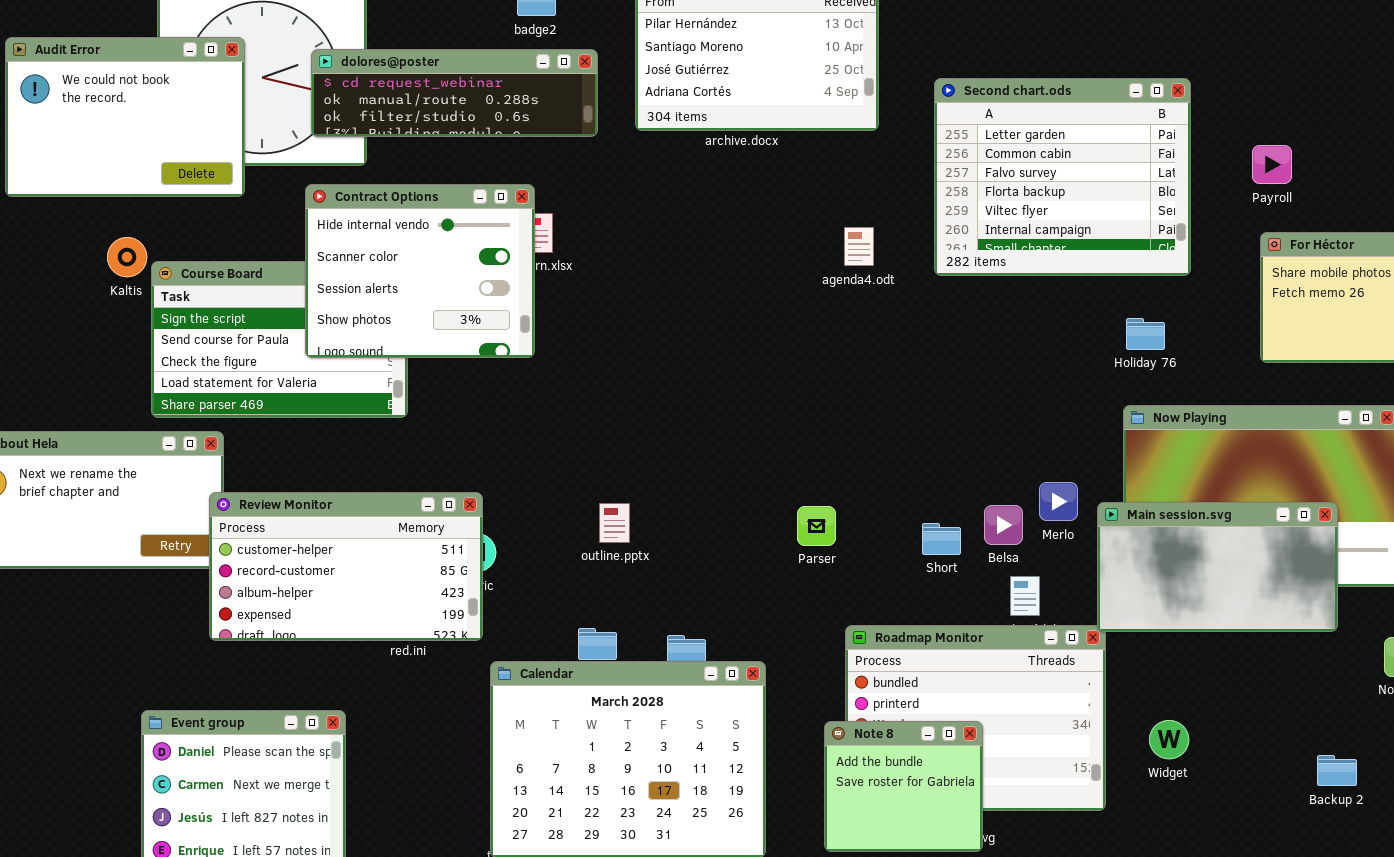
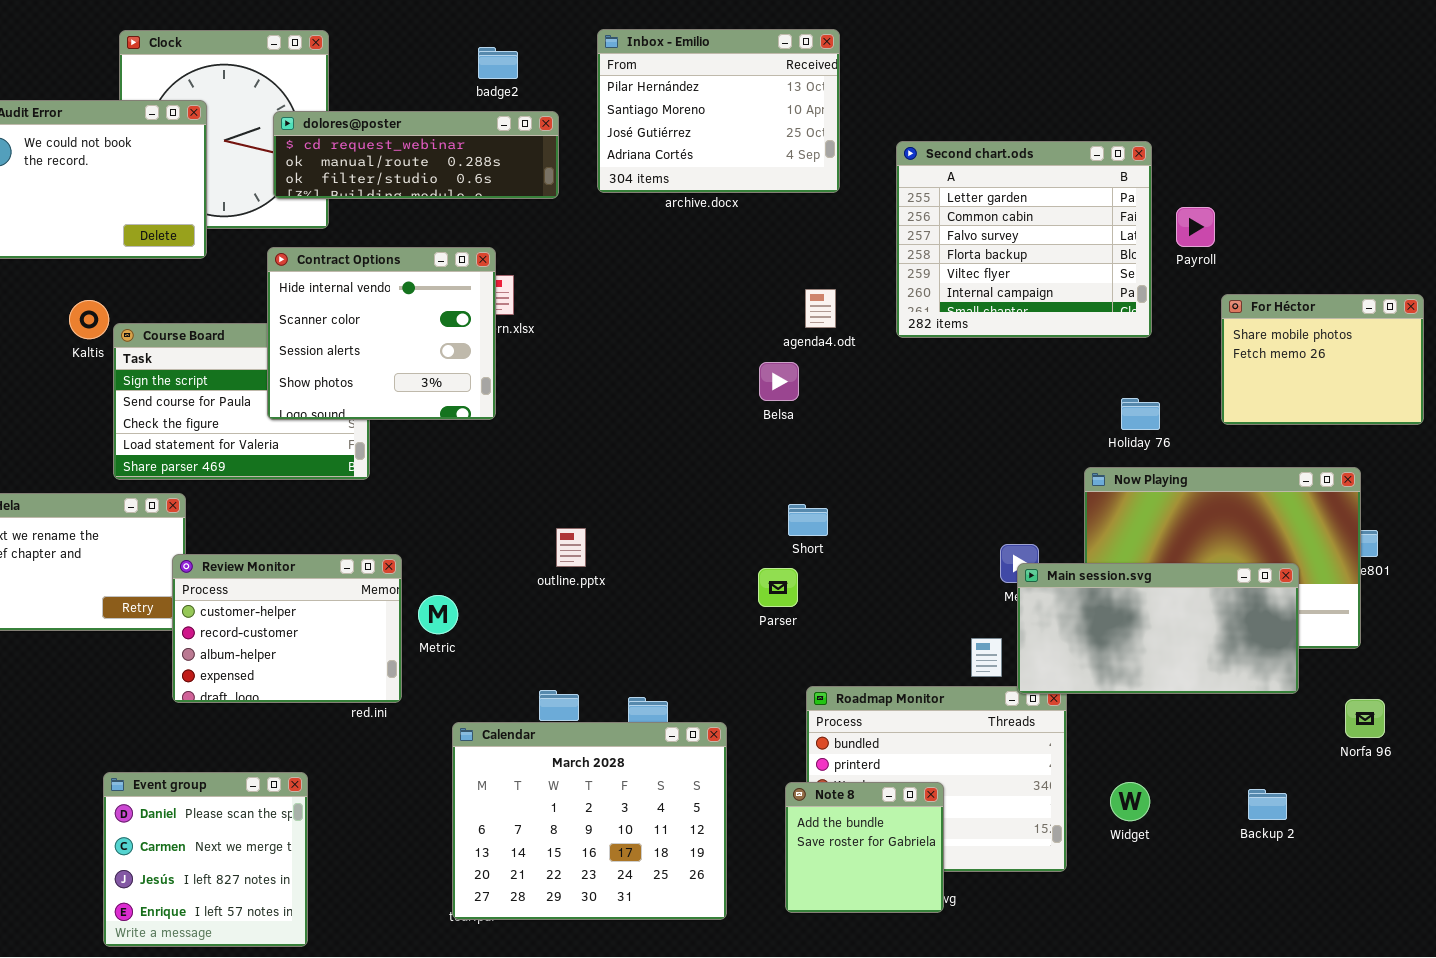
Payroll: [1252,145,1292,184] -> [1176,207,1215,247], moved
Holiday 76: [1126,318,1165,350] -> [1121,398,1160,430], moved
Review Monitor: [209,492,483,641] -> [172,554,402,703], resized
Main session.svg: [1097,502,1338,632] -> [1017,563,1299,694], resized
outline.pptx: [599,503,630,543] -> [556,528,586,567], moved
Belsa: [984,505,1023,545] -> [759,362,799,401], moved
Short: [922,523,961,555] -> [788,504,828,536], moved
Backup 2: [1317,755,1357,786] -> [1248,789,1287,820], moved

